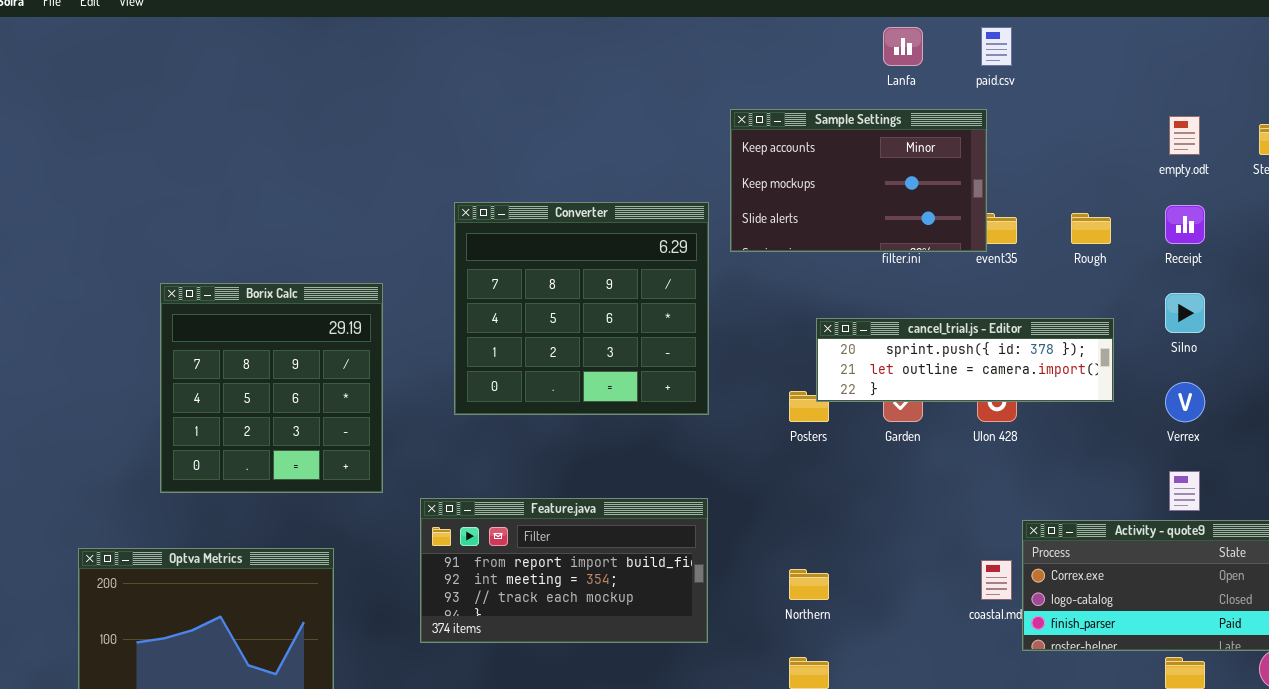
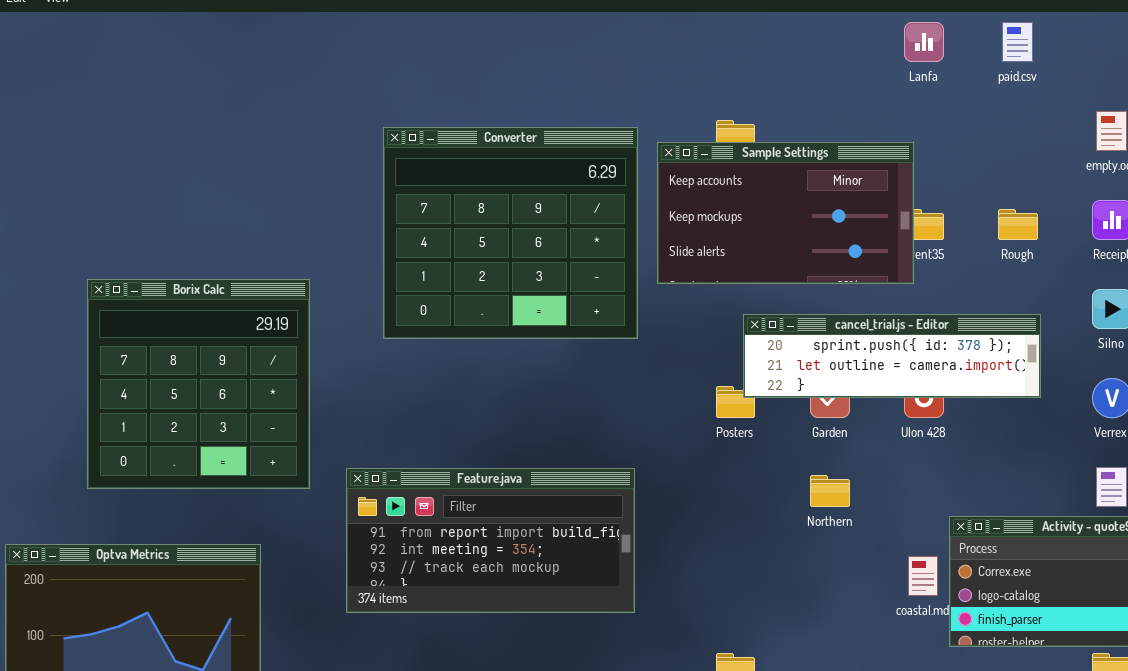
Lanfa: [883,27,923,66] -> [904,22,944,62], moved
paid.csv: [981,27,1012,66] -> [1002,22,1033,62], moved
Sample Settings: [730,109,987,252] -> [657,142,914,284], moved
Converter: [454,202,709,415] -> [383,127,638,339], moved
Feature.java: [420,498,708,643] -> [346,468,635,613], moved
Northern: [789,569,829,600] -> [810,475,850,507], moved

